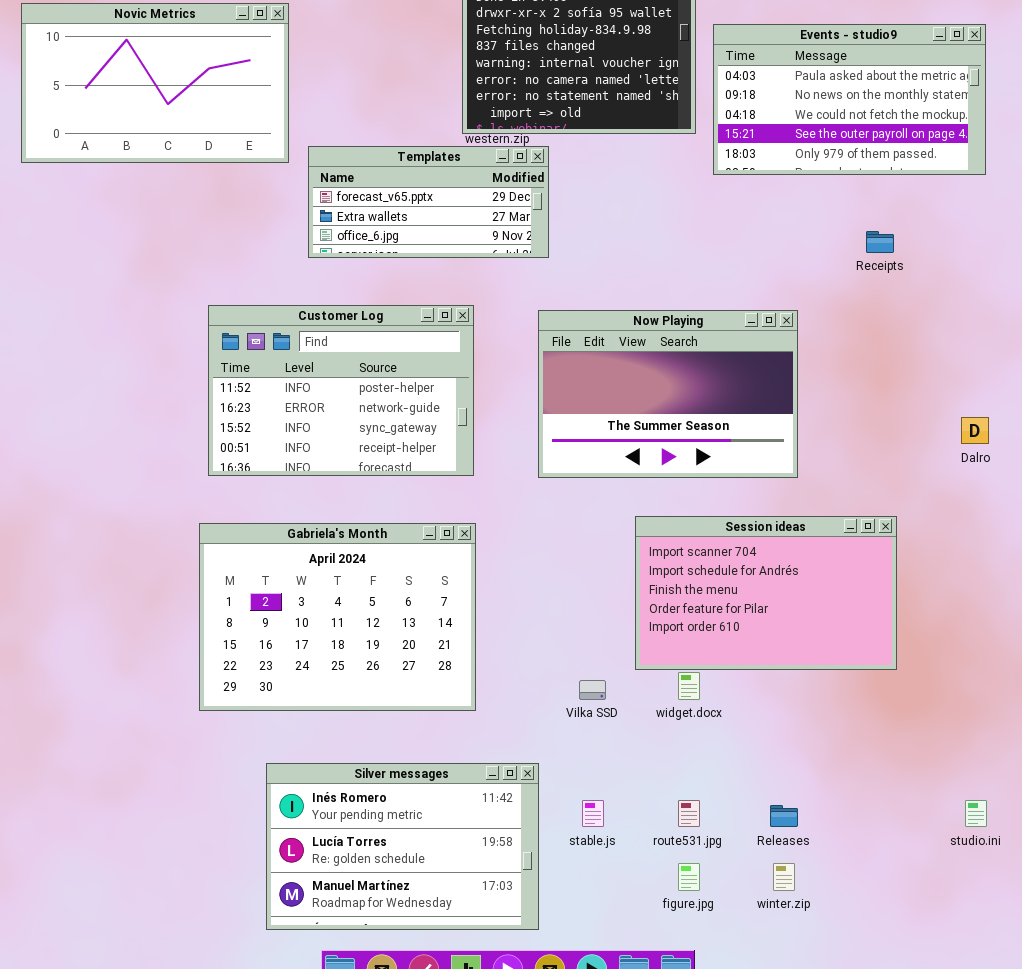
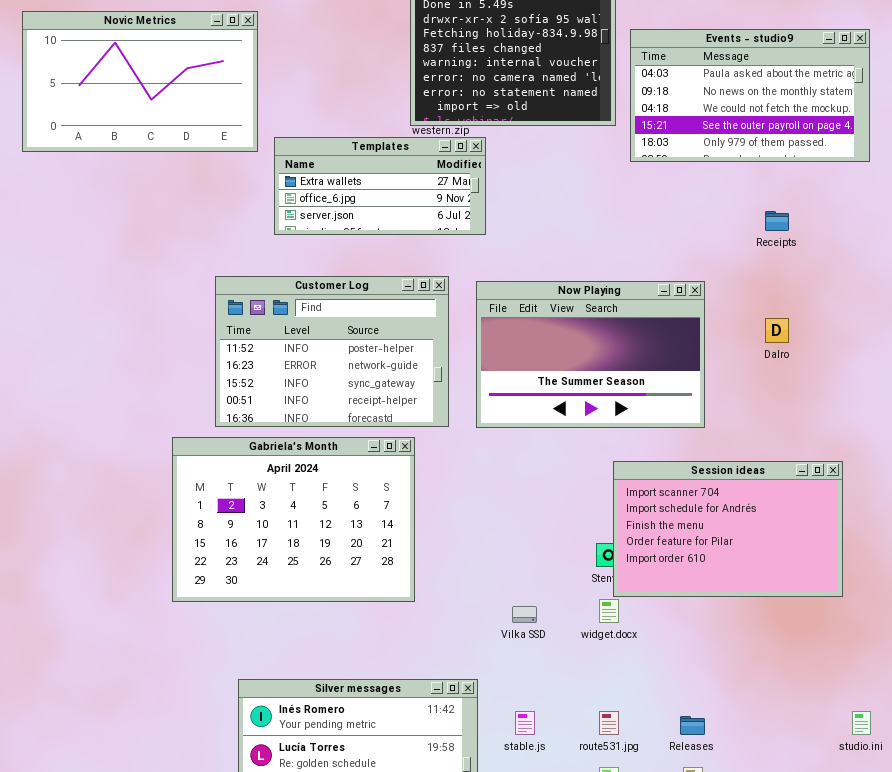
Templates: [308,146,549,258] -> [274,137,486,235], scrolled down 1 row
Customer Log: [208,305,474,476] -> [215,276,449,427], moved
Dalro: [961,417,989,444] -> [765,318,789,343], moved
Session ideas: [635,516,897,670] -> [613,461,843,597], moved
Gabriela's Month: [199,523,476,711] -> [172,437,415,602], moved

